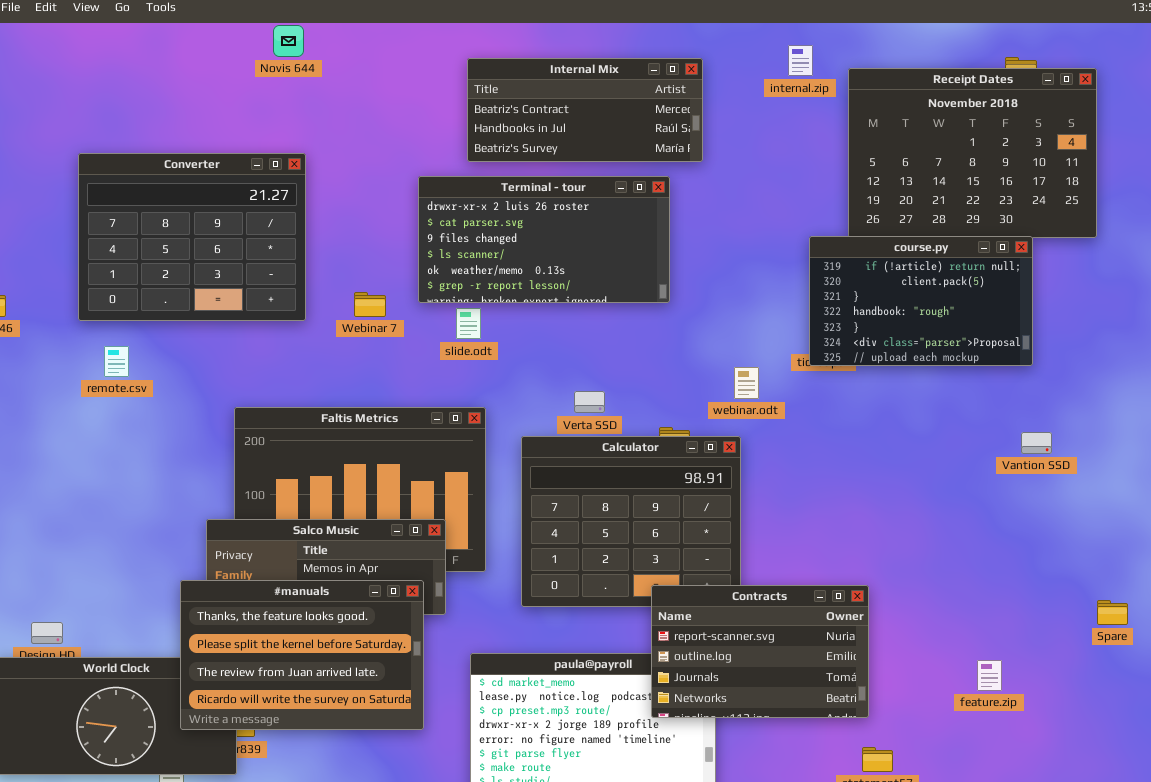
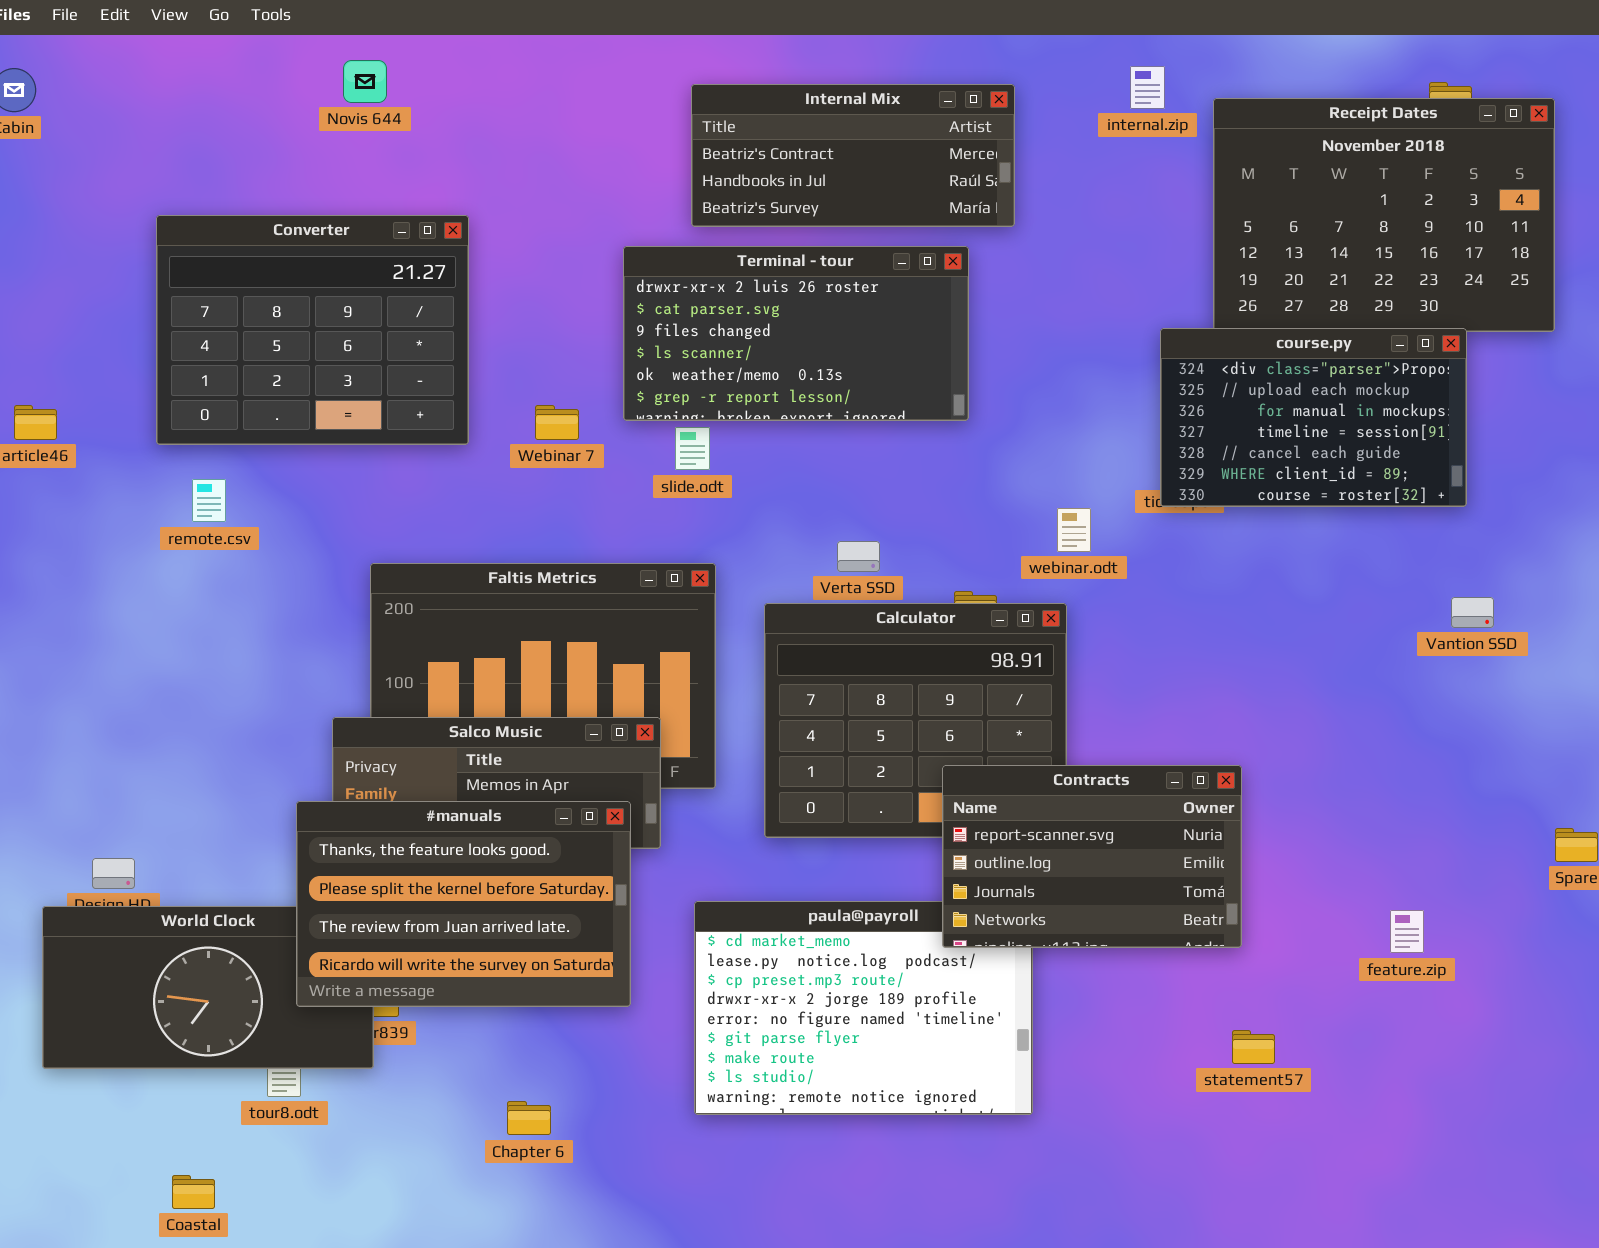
Novis 644: [273,25,304,57] -> [343,60,387,103], moved
course.py: [809,236,1033,366] -> [1160,328,1467,507], scrolled down 5 rows
Contracts: [651,585,869,718] -> [942,765,1242,948], moved

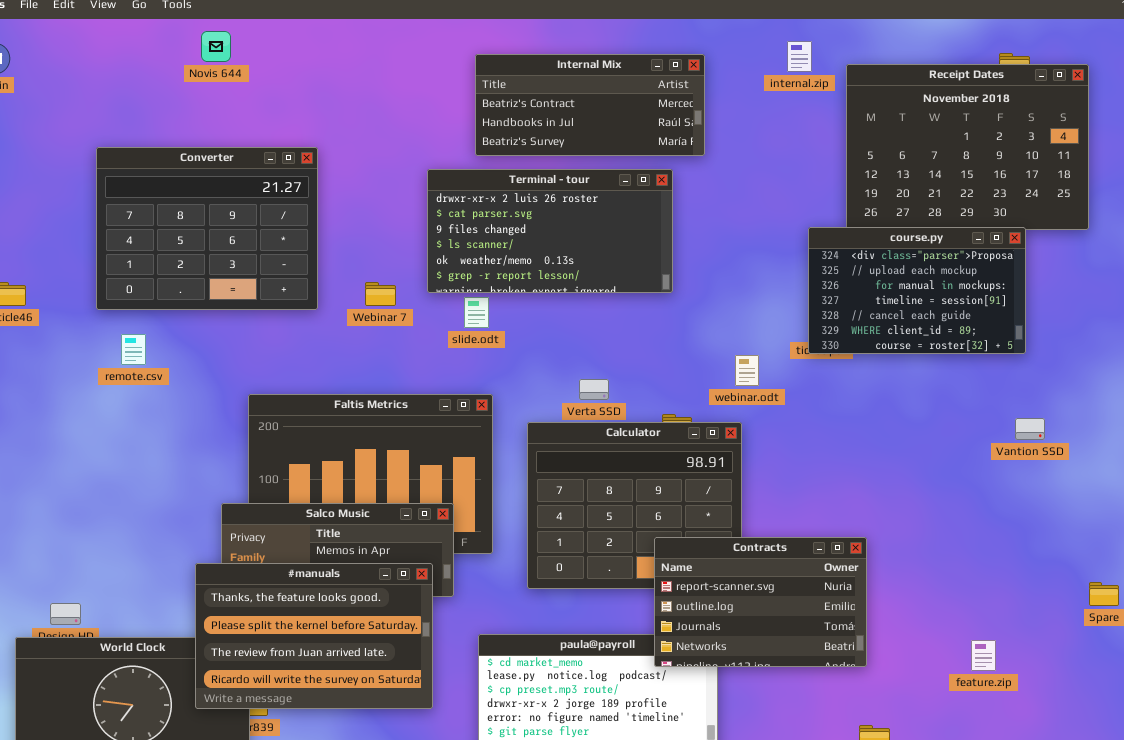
Novis 644: [343,60,387,103] -> [201,31,231,62], moved

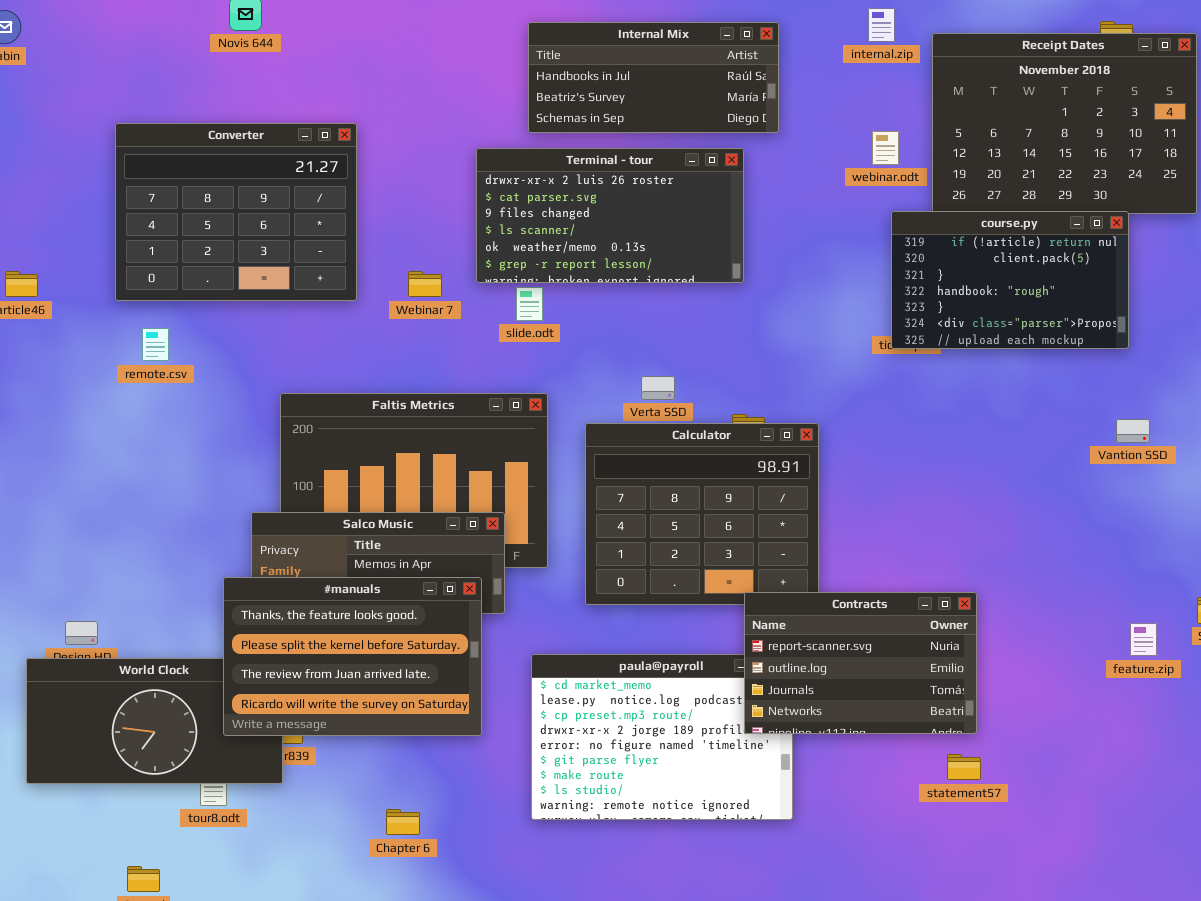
Internal Mix: [475,54,705,156] -> [528,22,779,133], scrolled down 1 row
course.py: [808,227,1026,354] -> [891,211,1129,349], scrolled up 5 rows
webinar.odt: [735,355,759,386] -> [872,131,899,165], moved
Contracts: [654,537,867,667] -> [744,592,977,734], moved
feature.zip: [971,640,996,671] -> [1130,623,1157,656], moved

